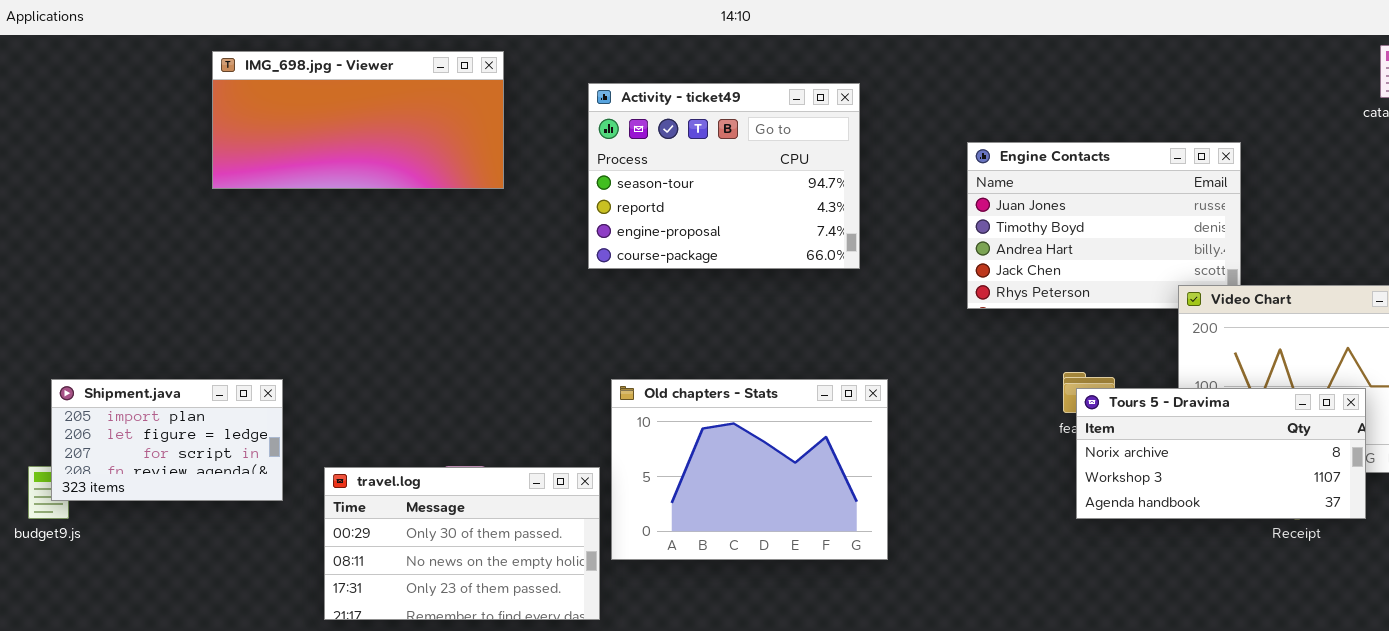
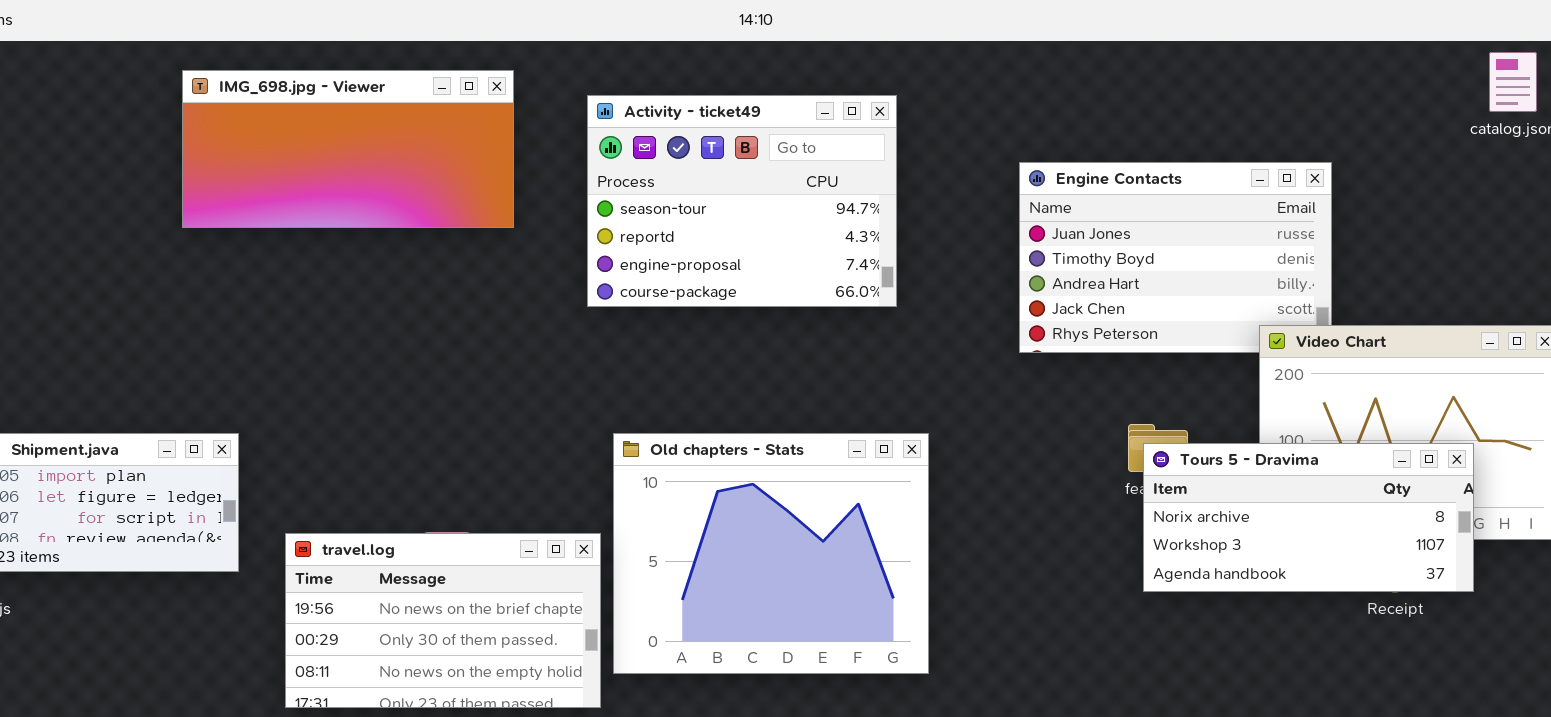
IMG_698.jpg - Viewer: [212,51,504,189] -> [182,70,514,228], moved
Old chapters - Stats: [611,379,888,560] -> [613,433,929,674], resized
travel.log: [324,467,600,620] -> [285,533,601,708], scrolled up 1 row

